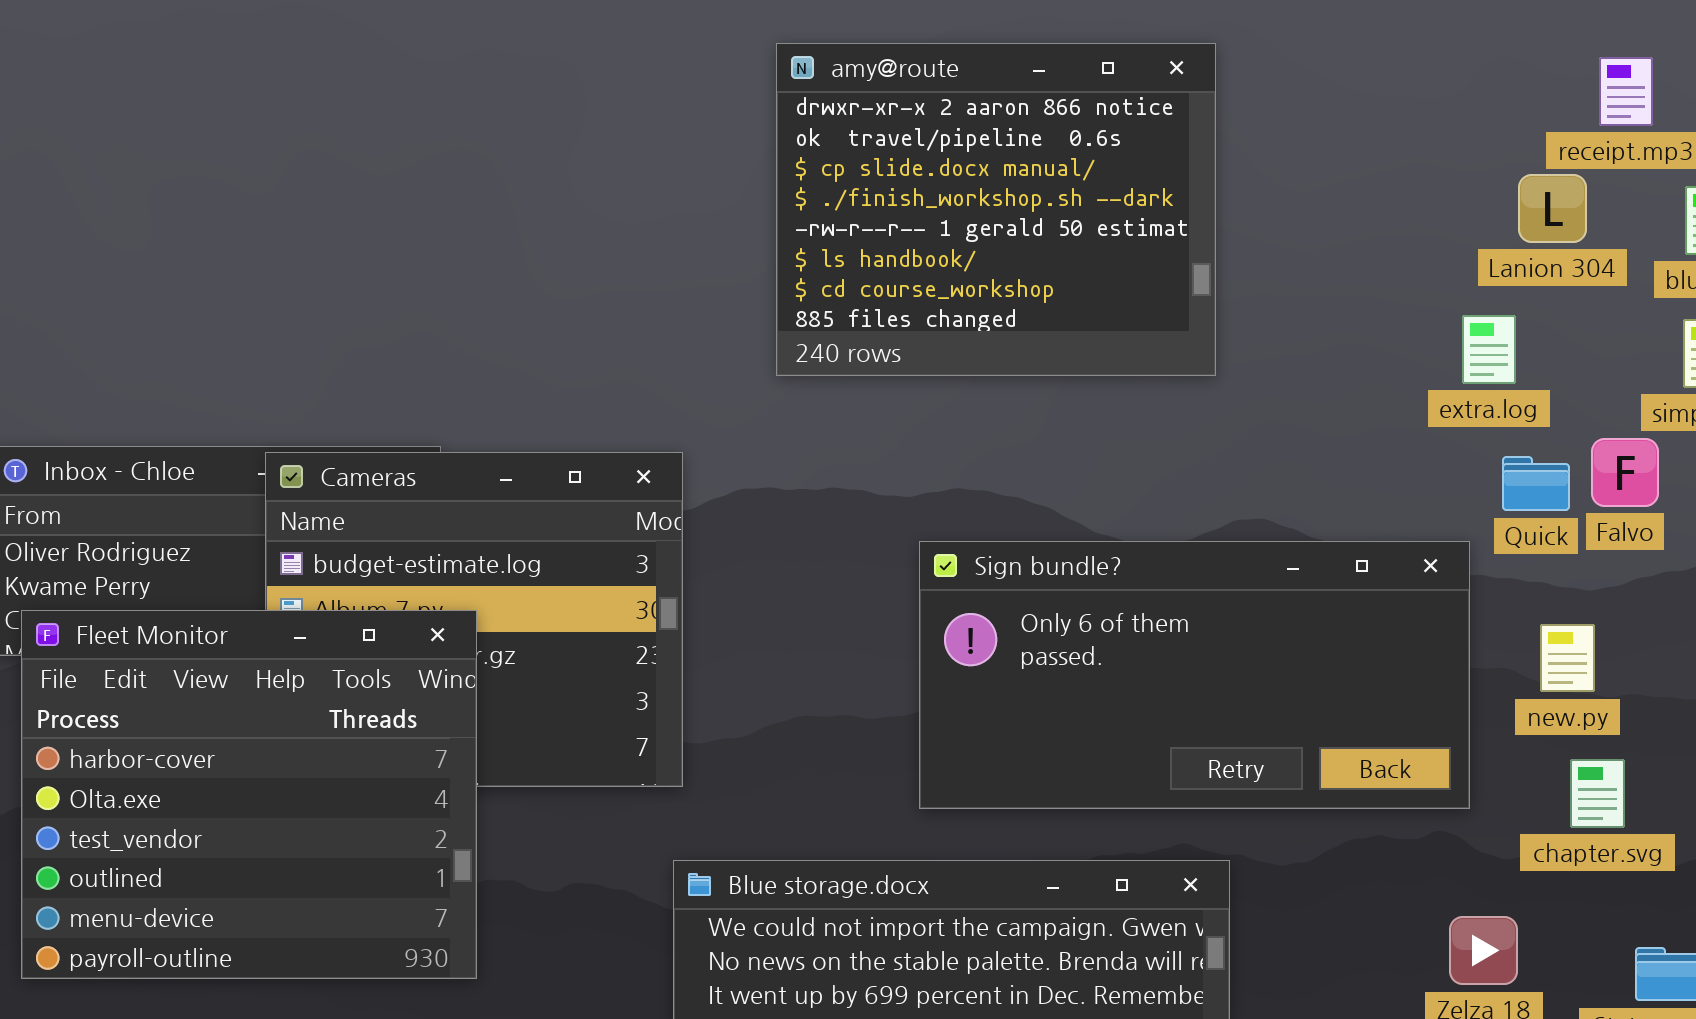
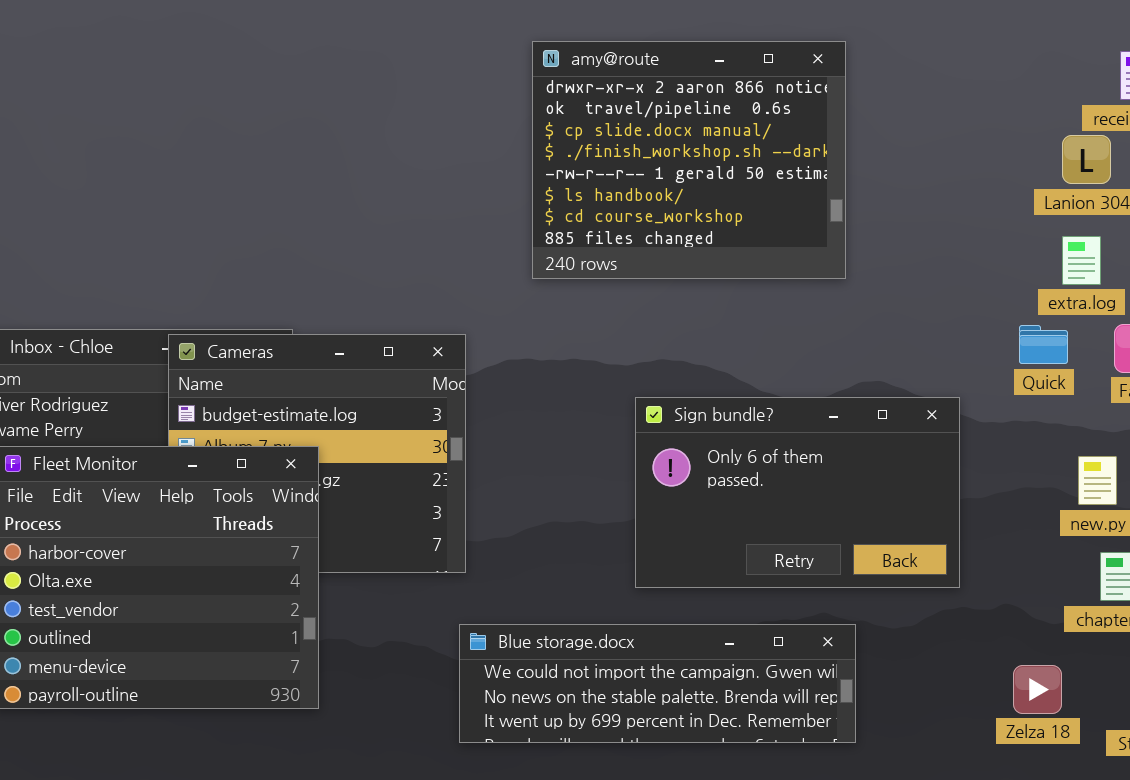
extra.log: [1462,315,1516,384] -> [1062,236,1101,285], moved
Quick: [1502,456,1570,511] -> [1019,325,1068,364], moved
Sign bundle?: [919,541,1470,809] -> [635,397,960,588], resized

